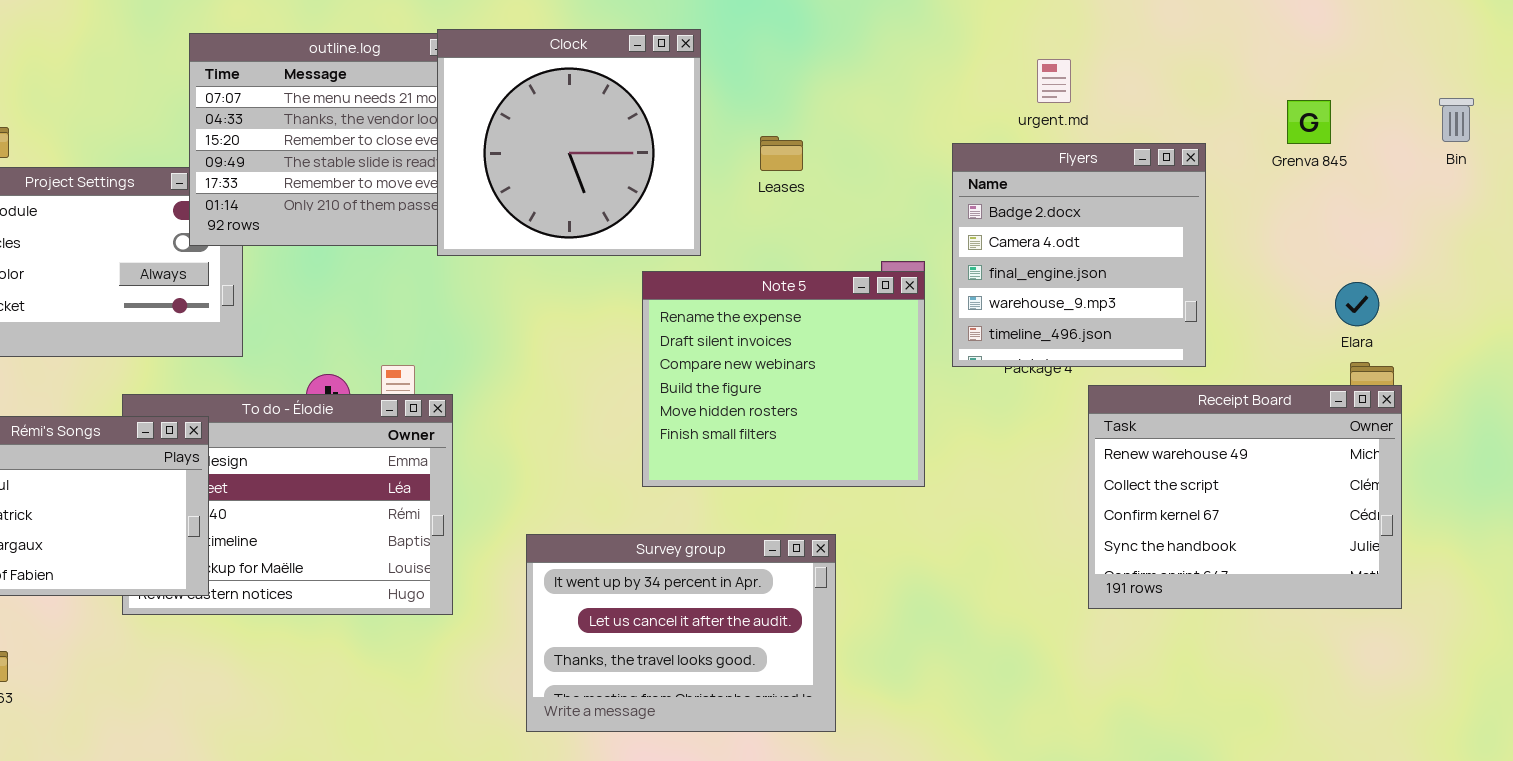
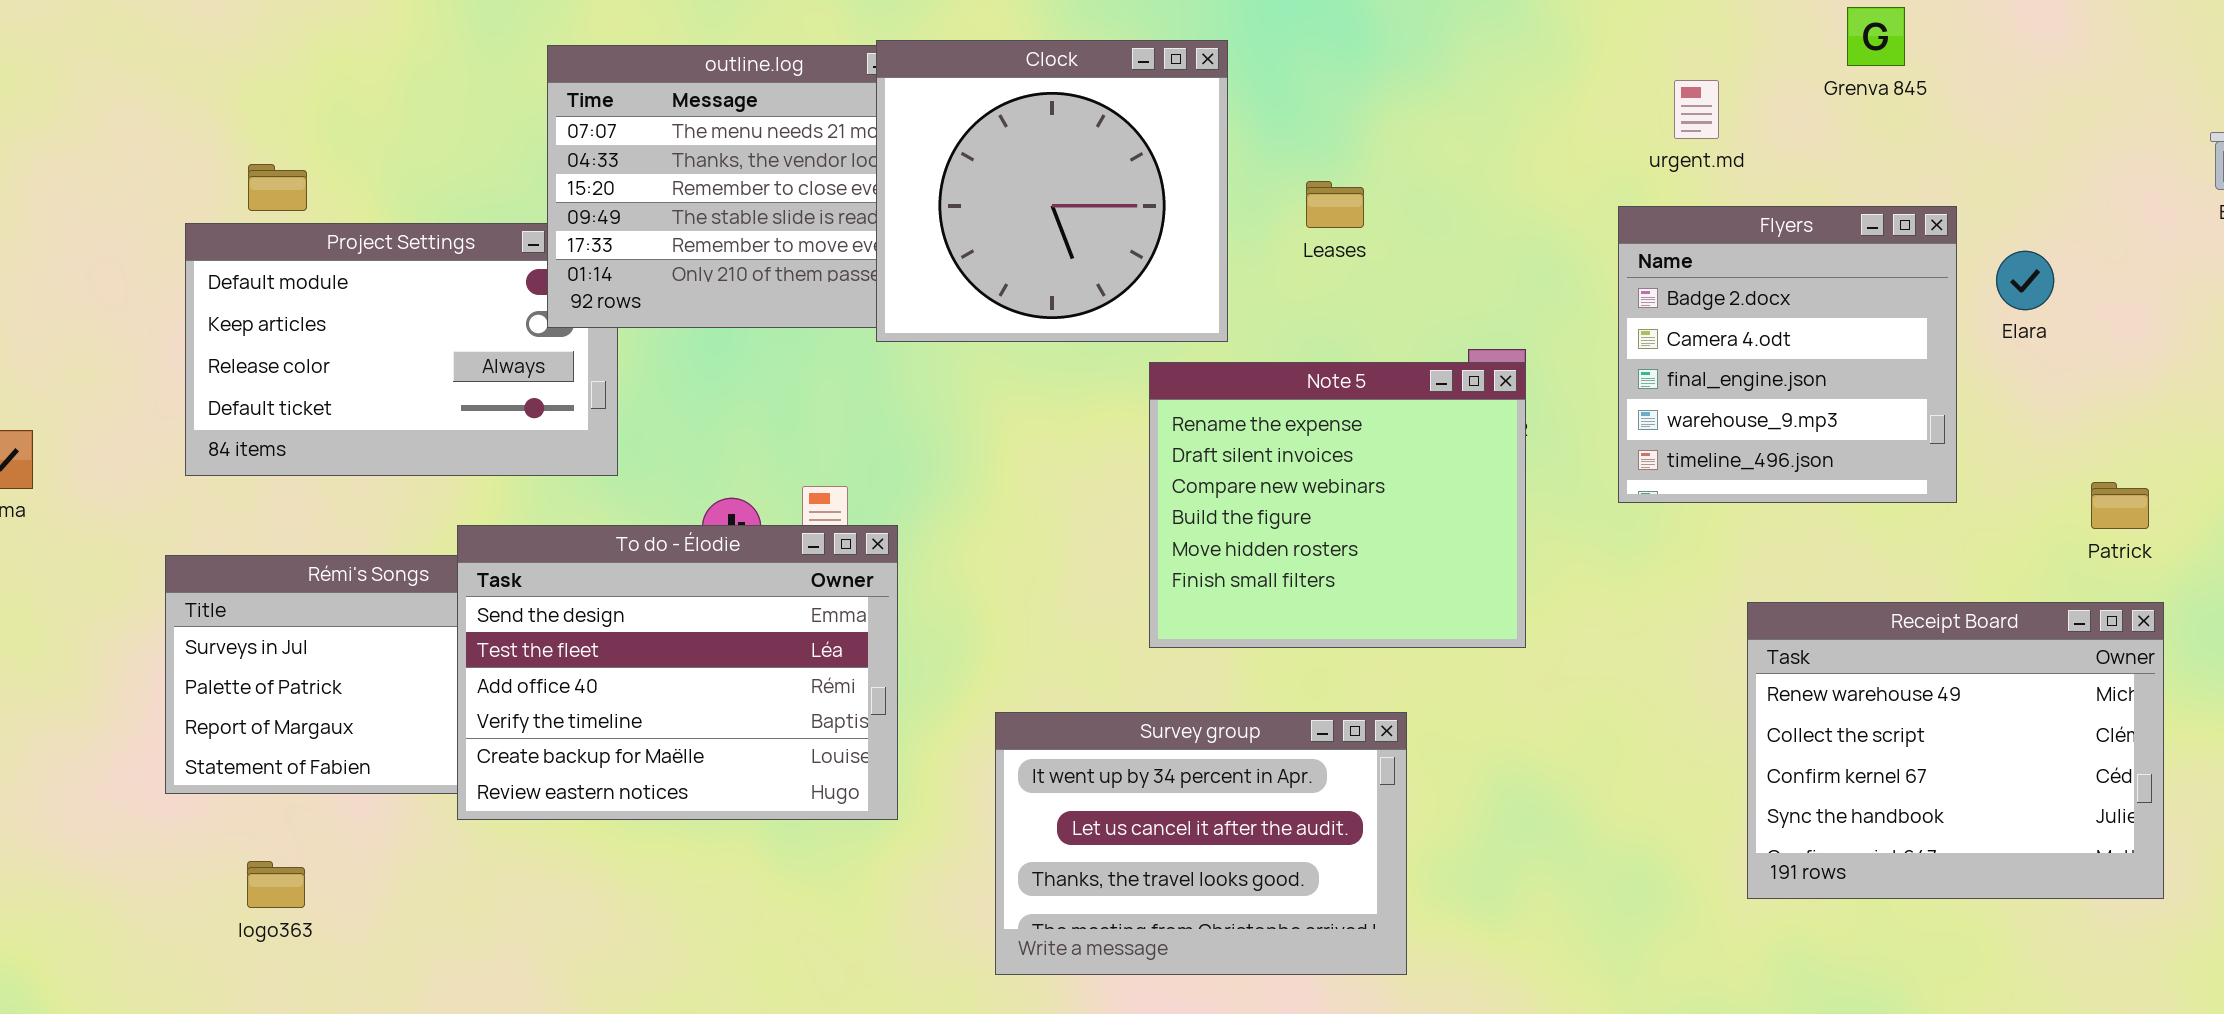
Grenva 845: [1287,100,1331,144] -> [1847,7,1905,66], moved
Flyers: [952,143,1206,367] -> [1618,206,1957,503], moved
Elara: [1335,282,1379,326] -> [1996,251,2054,310], moved
Receipt Board: [1088,385,1402,609] -> [1747,602,2164,899], moved
To do - Élodie: [122,394,453,615] -> [457,525,898,820], raised

